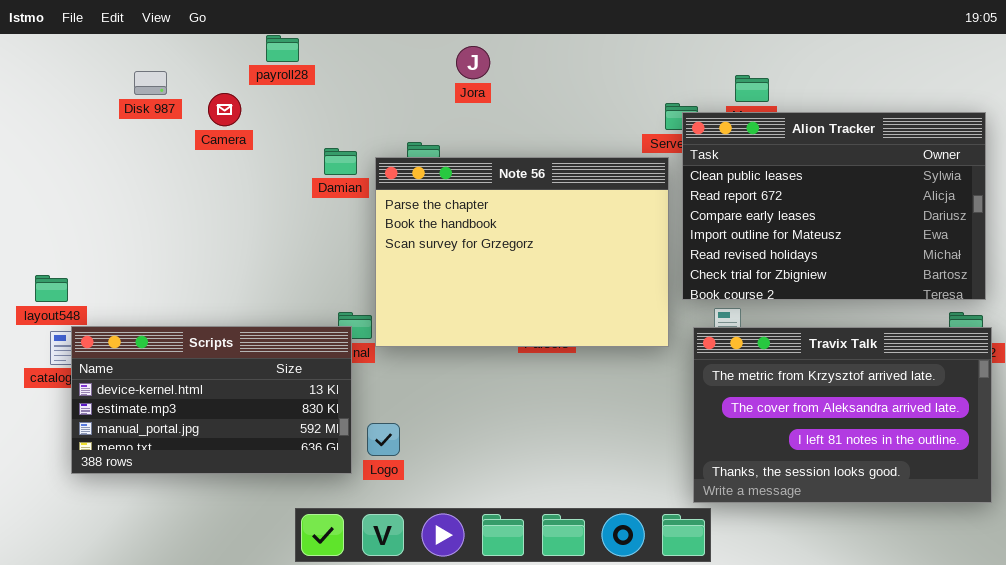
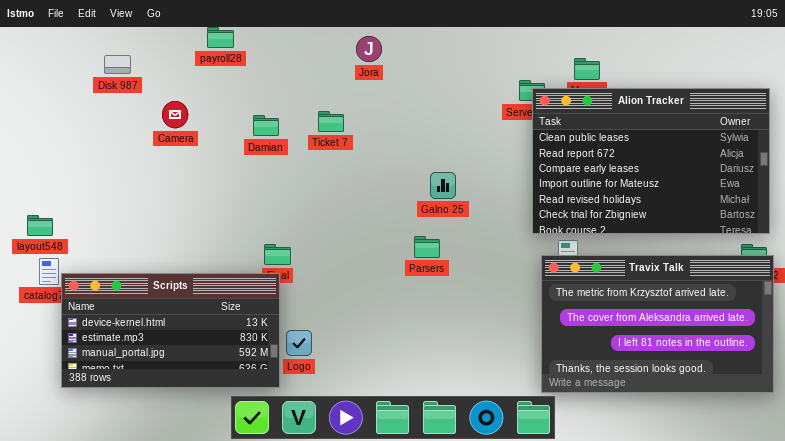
Camera: [208,93,241,126] -> [162,101,188,128], moved
Note 56: [375,157,669,347] -> none, closed
Scripts: [71,326,352,474] -> [61,273,280,388], moved

